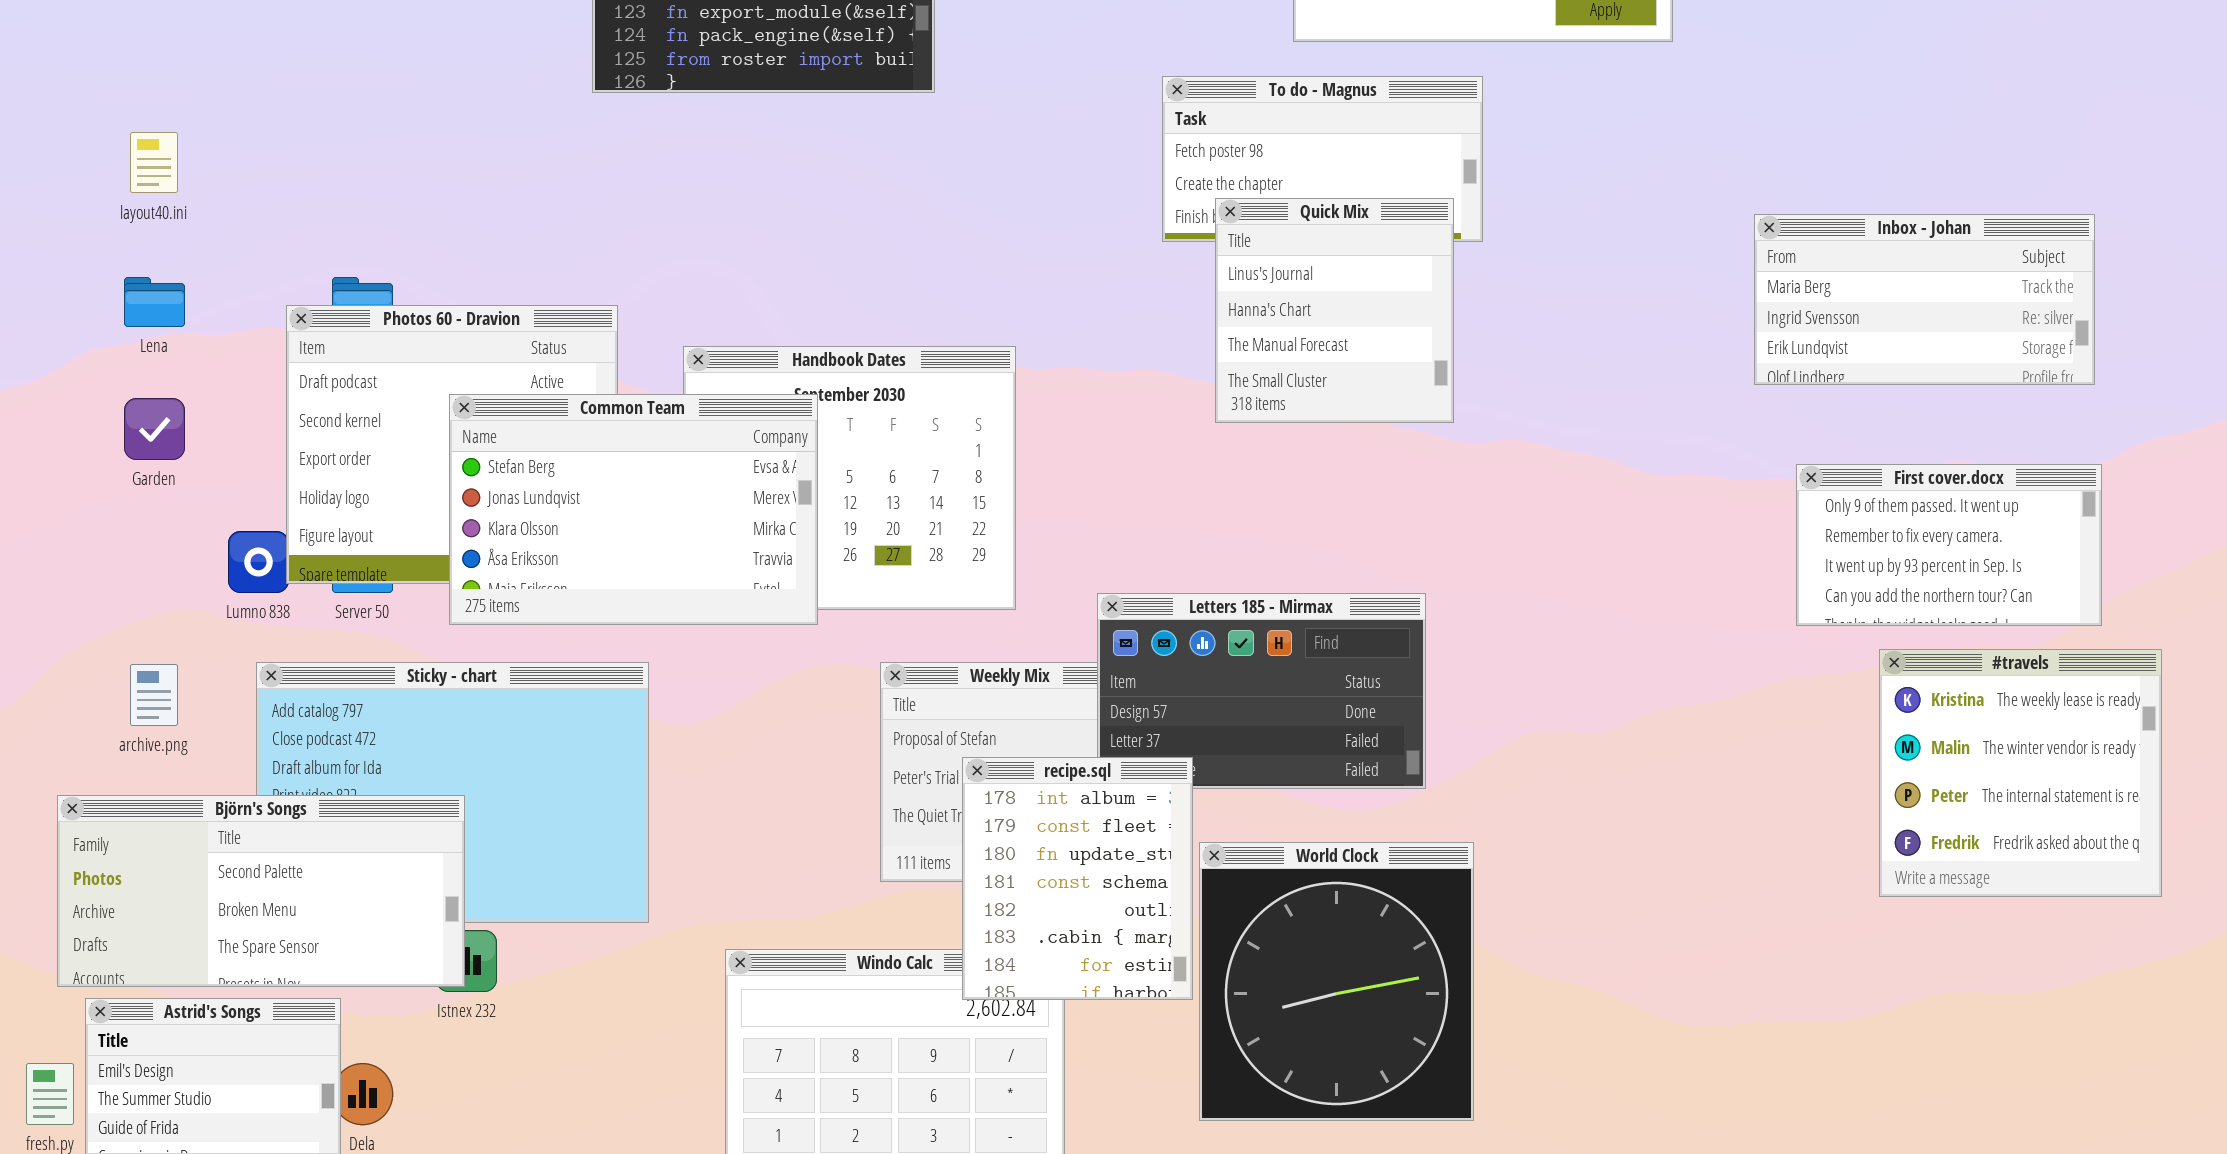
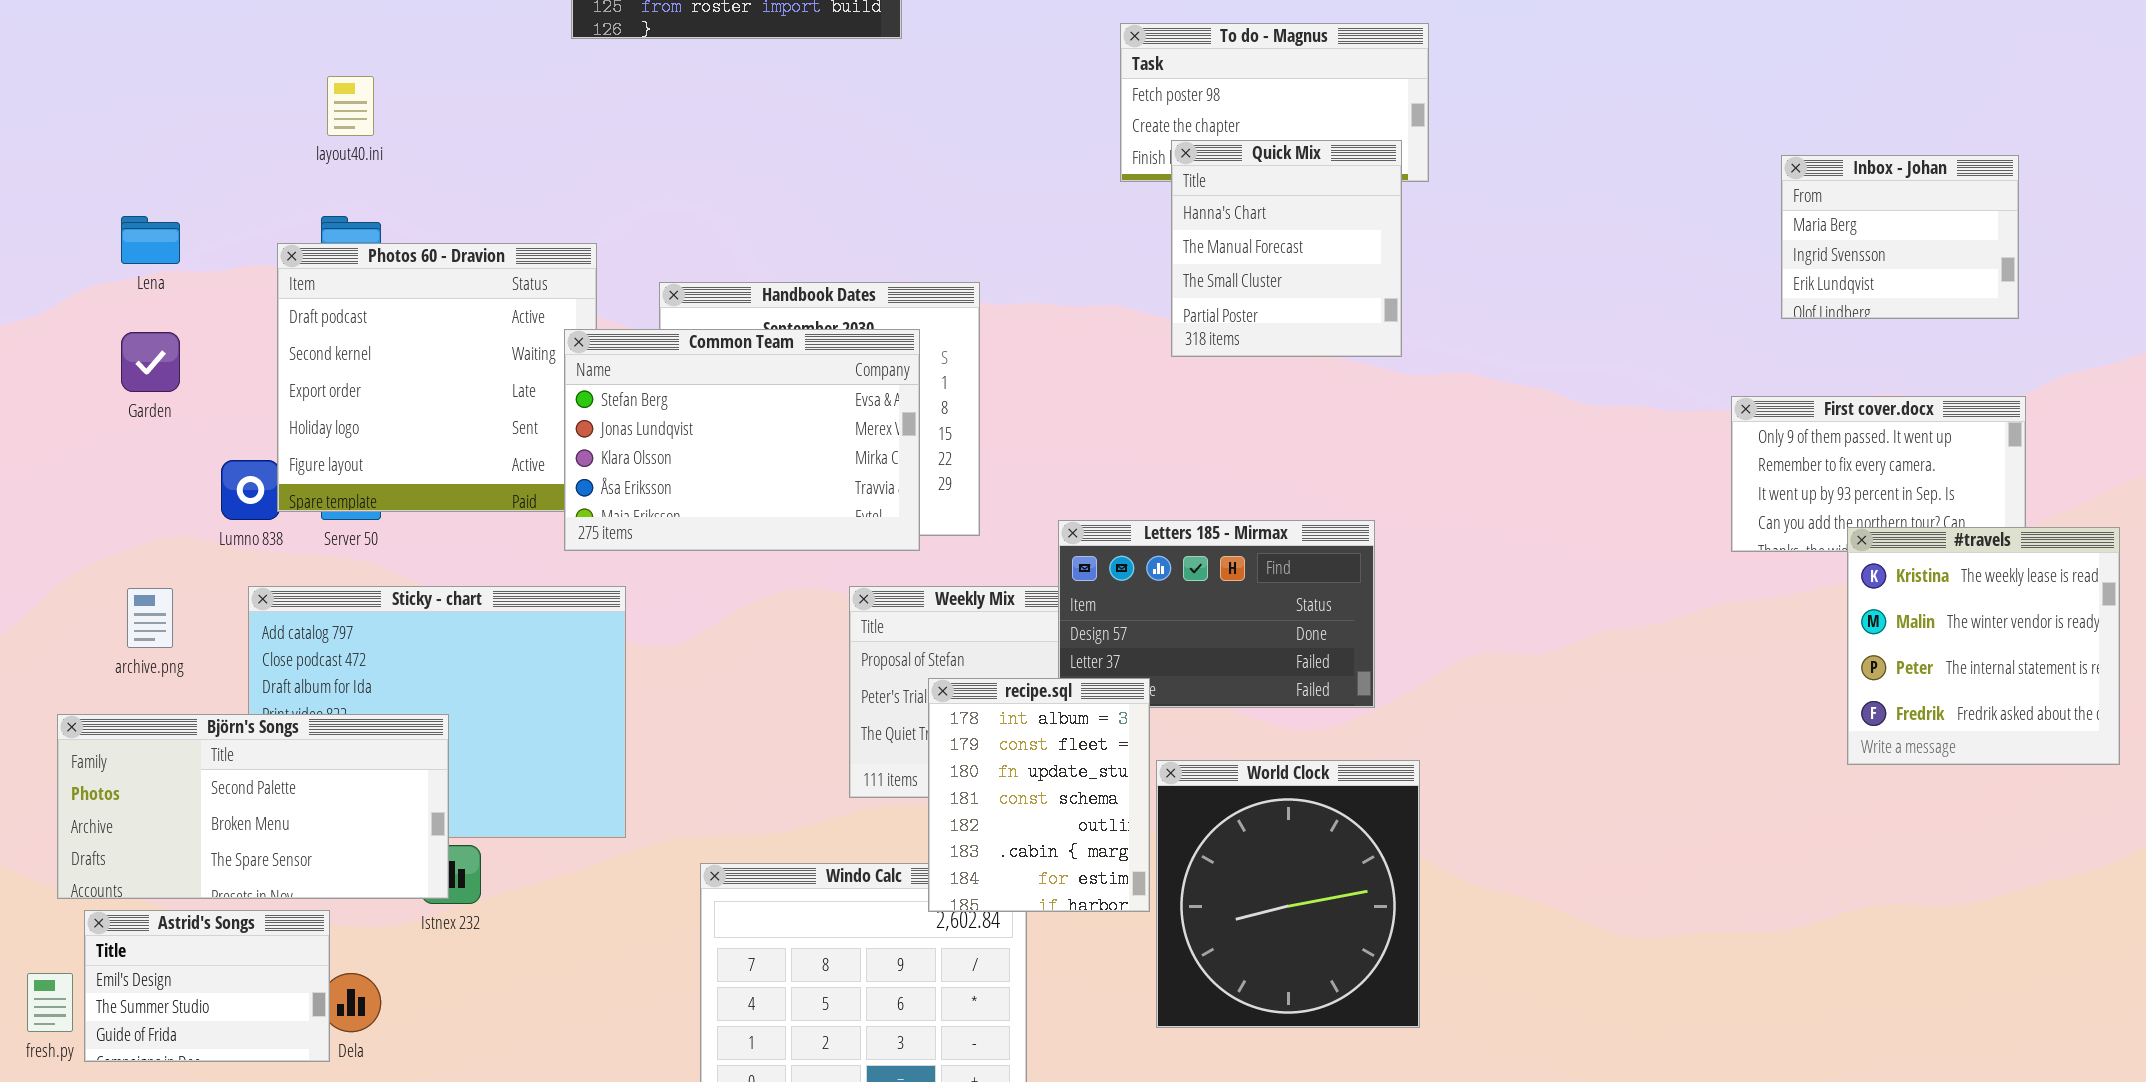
layout40.ini: [130,132,178,193] -> [327,76,374,136], moved
Quick Mix: [1215,198,1454,423] -> [1171,140,1402,357], scrolled down 1 row
Inbox - Johan: [1754,214,2095,385] -> [1781,155,2019,319], resized
Common Team: [449,394,818,625] -> [564,329,920,551], moved
#travels: [1879,649,2162,897] -> [1847,527,2120,765], moved

